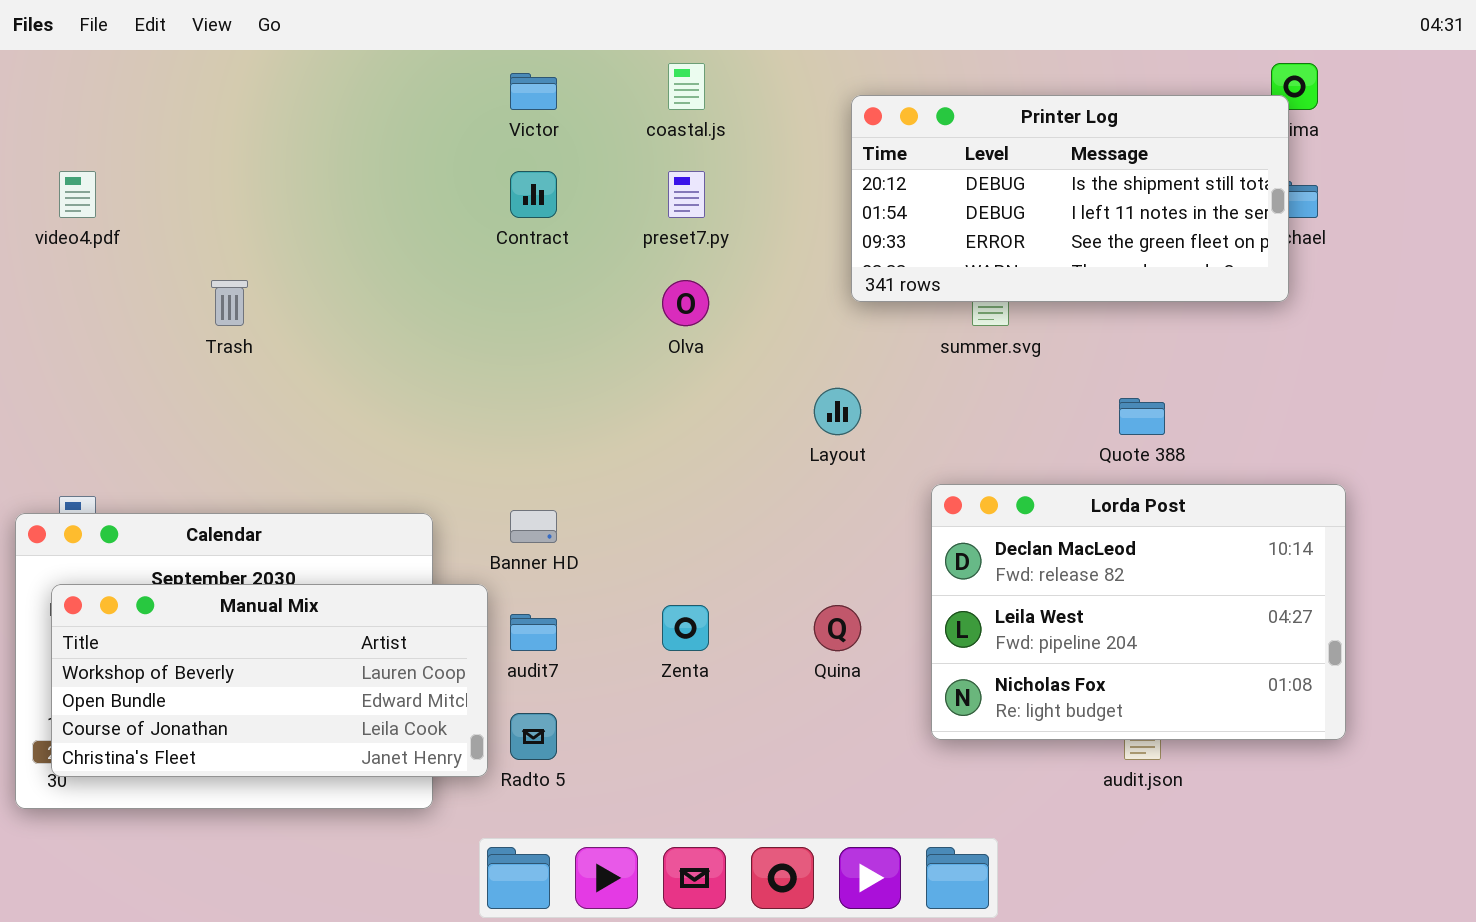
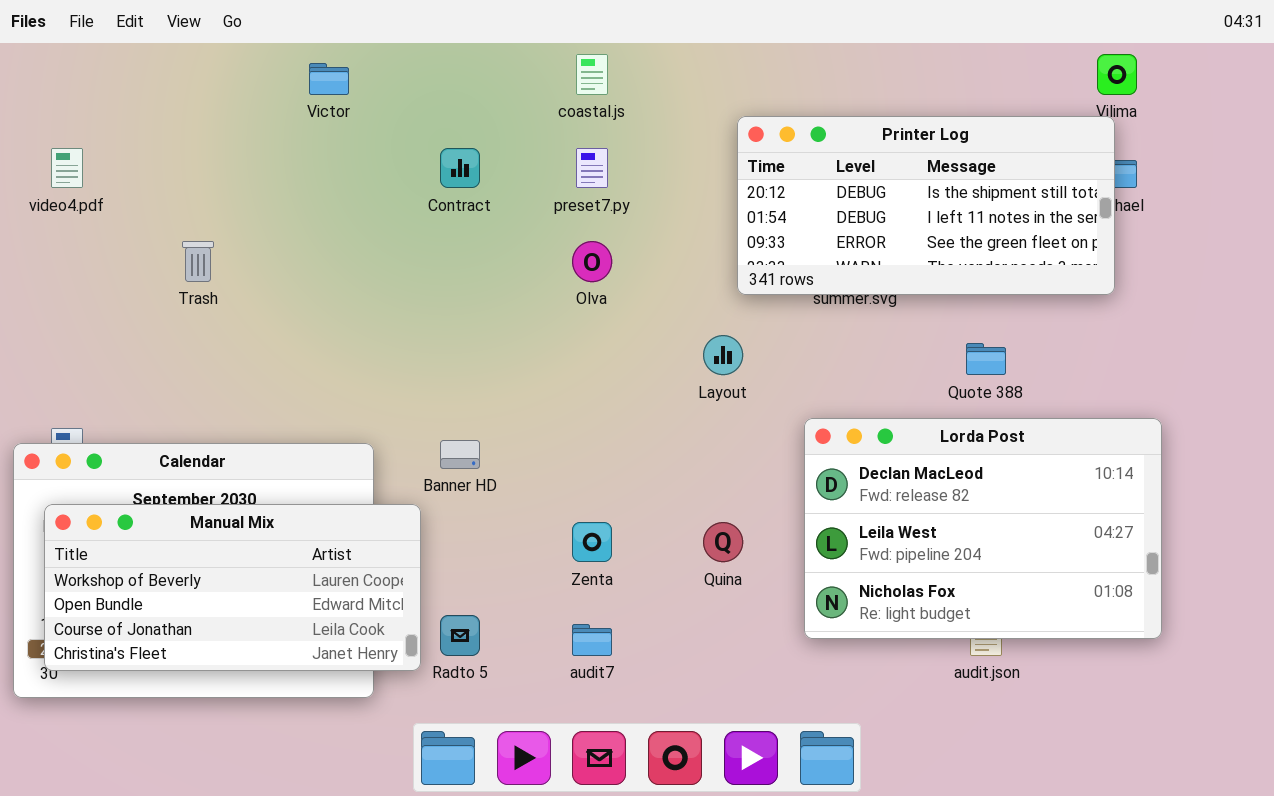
Victor: [510,73,557,110] -> [309,63,349,95], moved
Printer Log: [851,95,1289,302] -> [737,116,1115,295], moved
audit7: [510,614,557,651] -> [572,624,612,656], moved

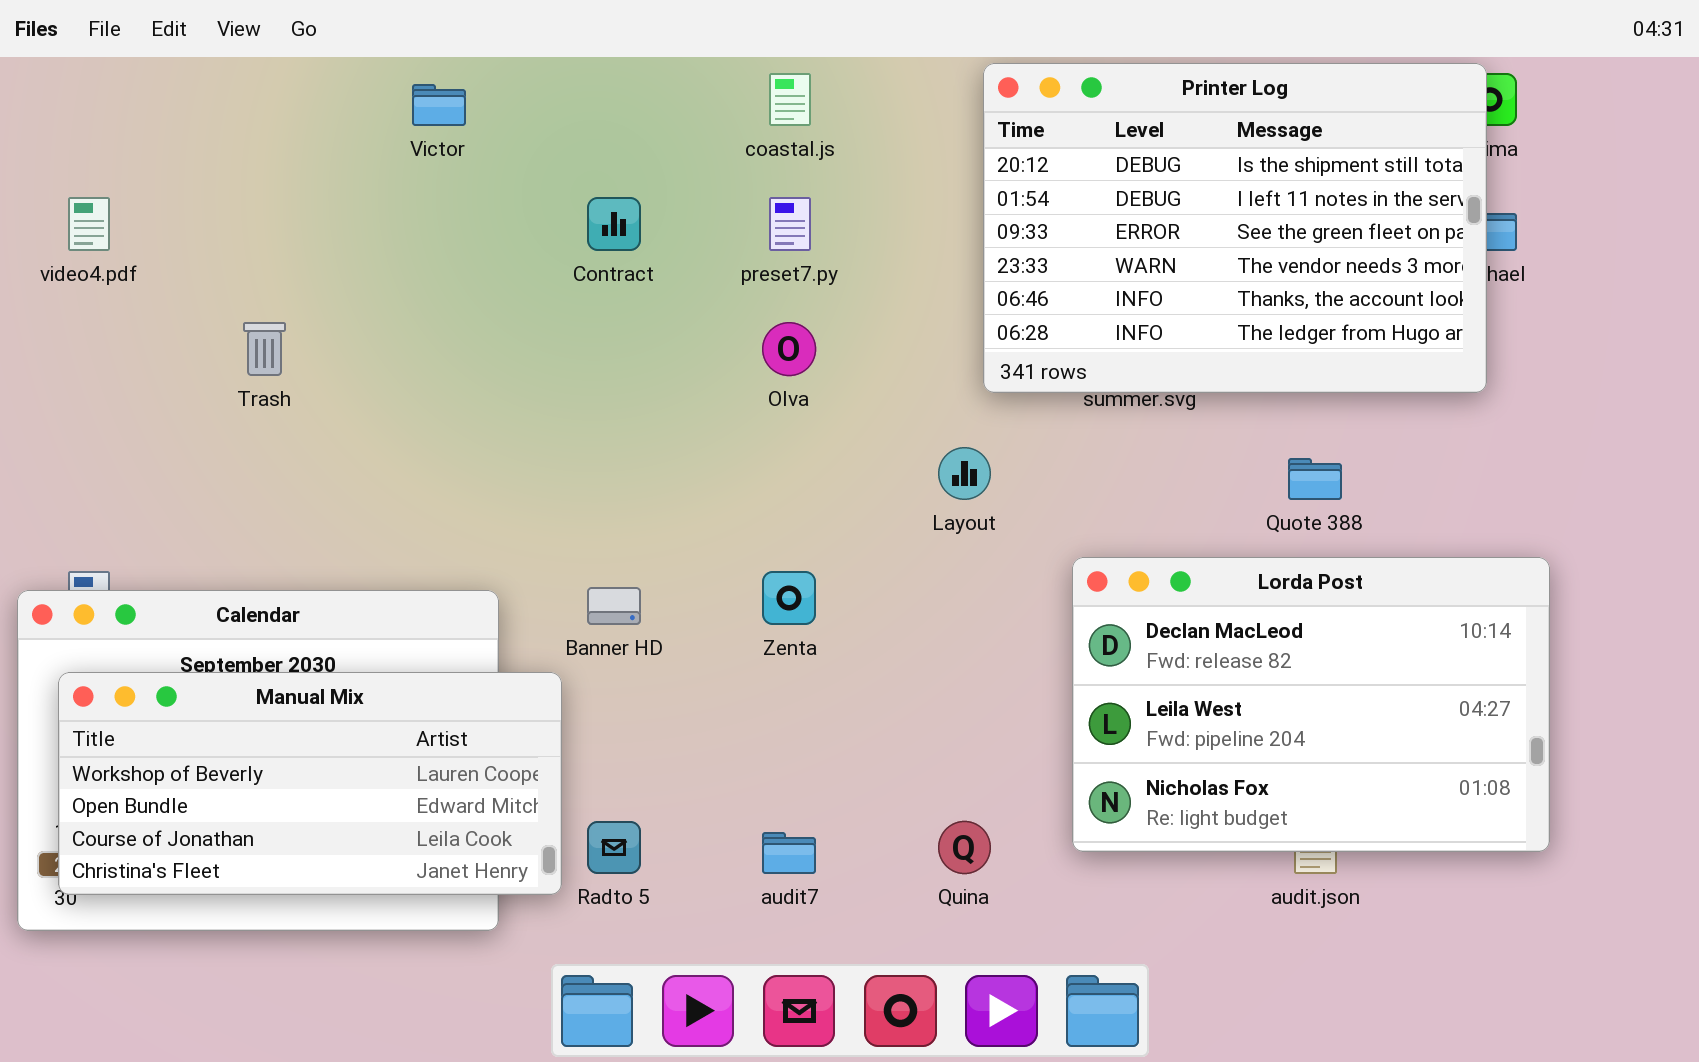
Printer Log: [737,116,1115,295] -> [983,63,1487,393], resized
Zenta: [572,522,612,562] -> [762,571,816,625], moved
Quina: [703,522,743,562] -> [938,821,991,874], moved

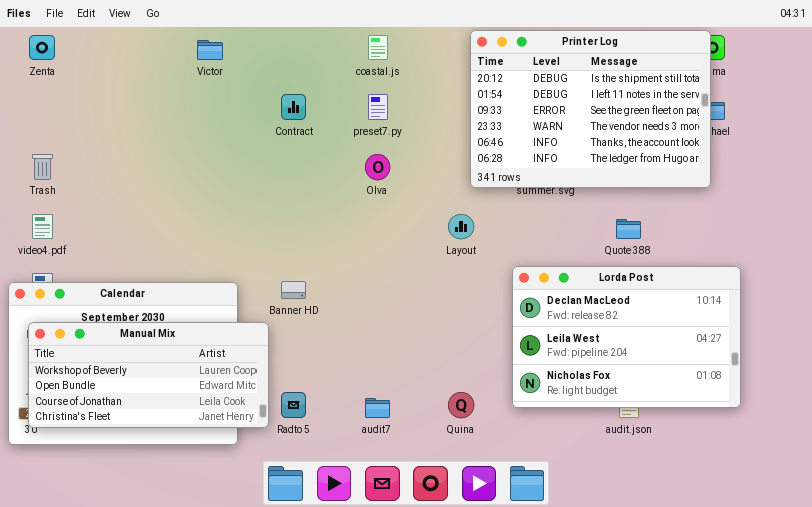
video4.pdf: [68,197,110,251] -> [32,214,53,239], moved
Trash: [243,322,286,376] -> [32,154,53,180], moved
Zenta: [762,571,816,625] -> [29,35,55,60], moved

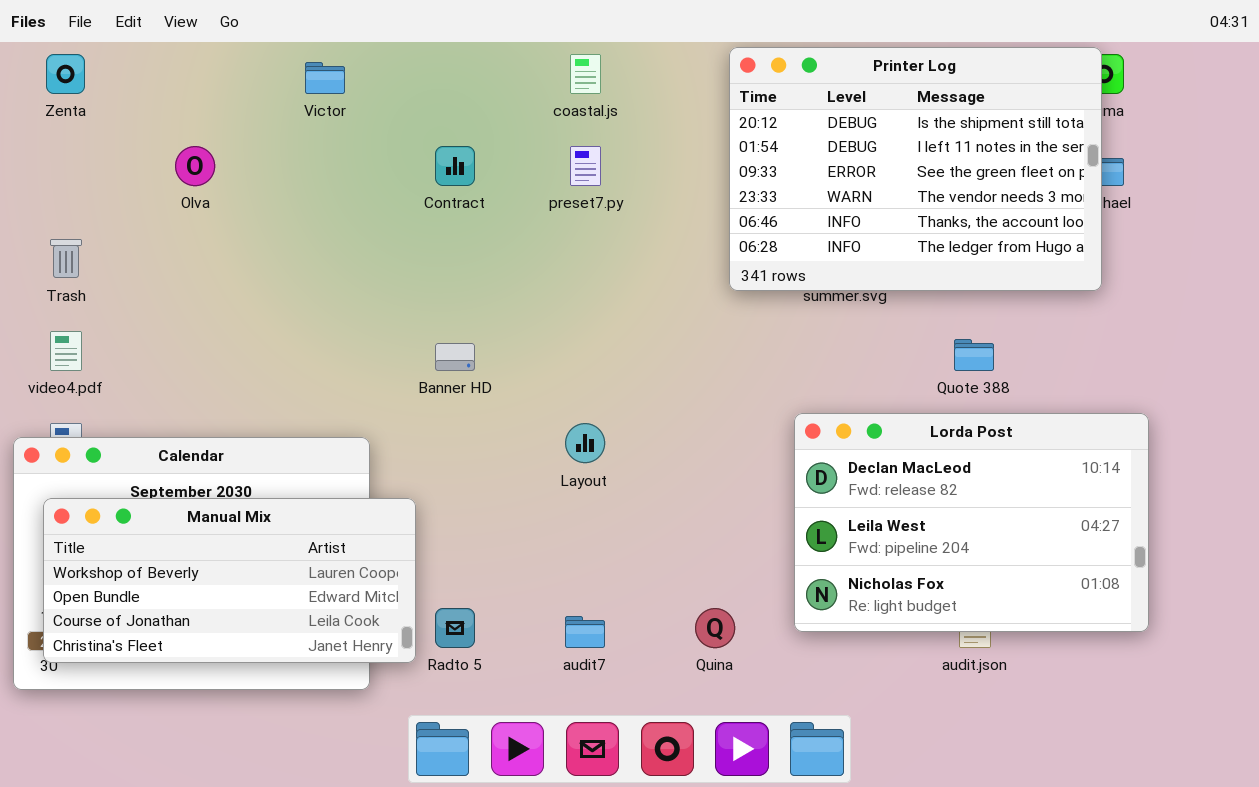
Olva: [365,154,390,180] -> [175,146,215,186], moved
Layout: [448,214,474,239] -> [565,423,605,463], moved
Banner HD: [281,281,306,299] -> [435,343,475,371], moved

